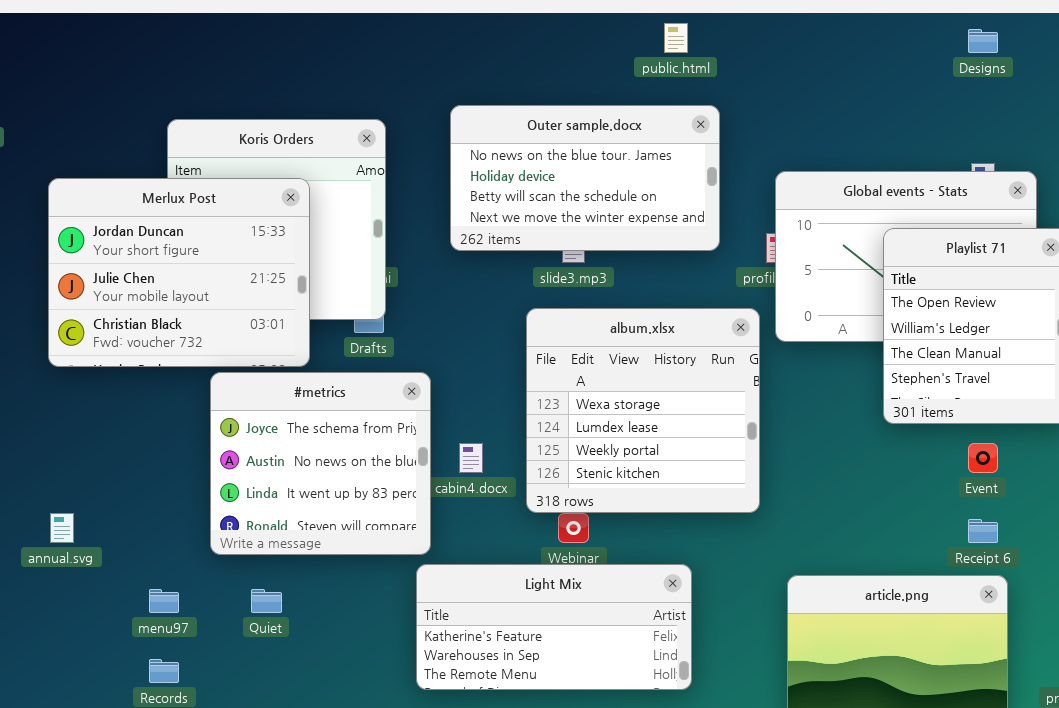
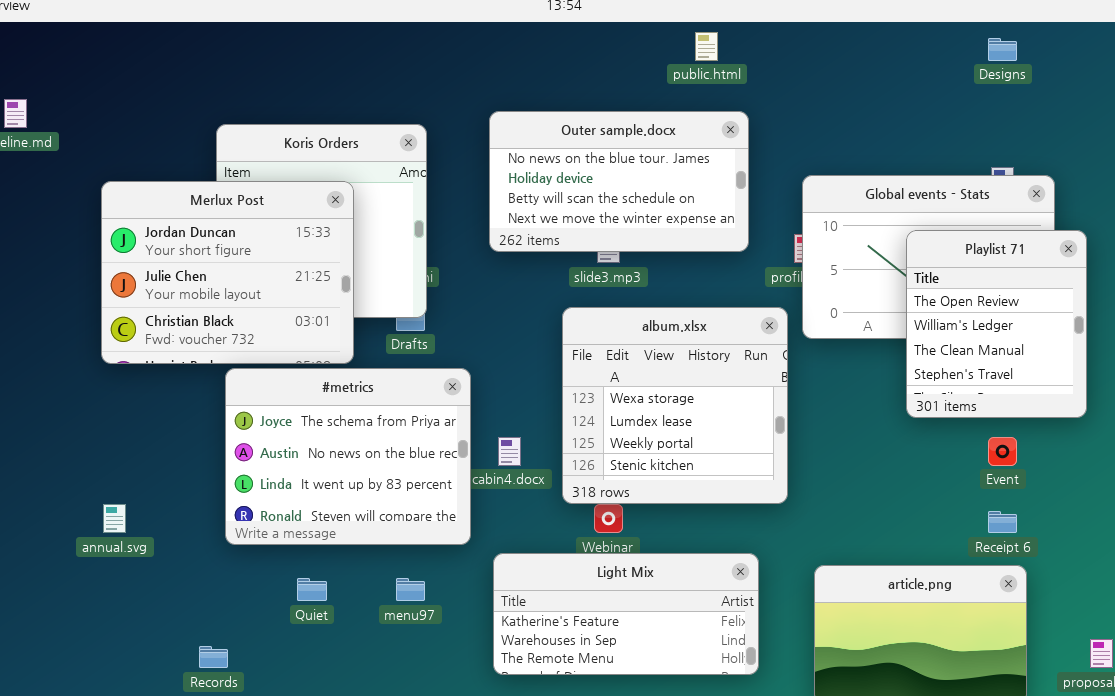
#metrics: [210,372,431,555] -> [225,368,471,545], resized
Light Mix: [416,564,692,690] -> [493,553,759,675], moved
menu97: [149,589,179,613] -> [396,578,425,601], moved

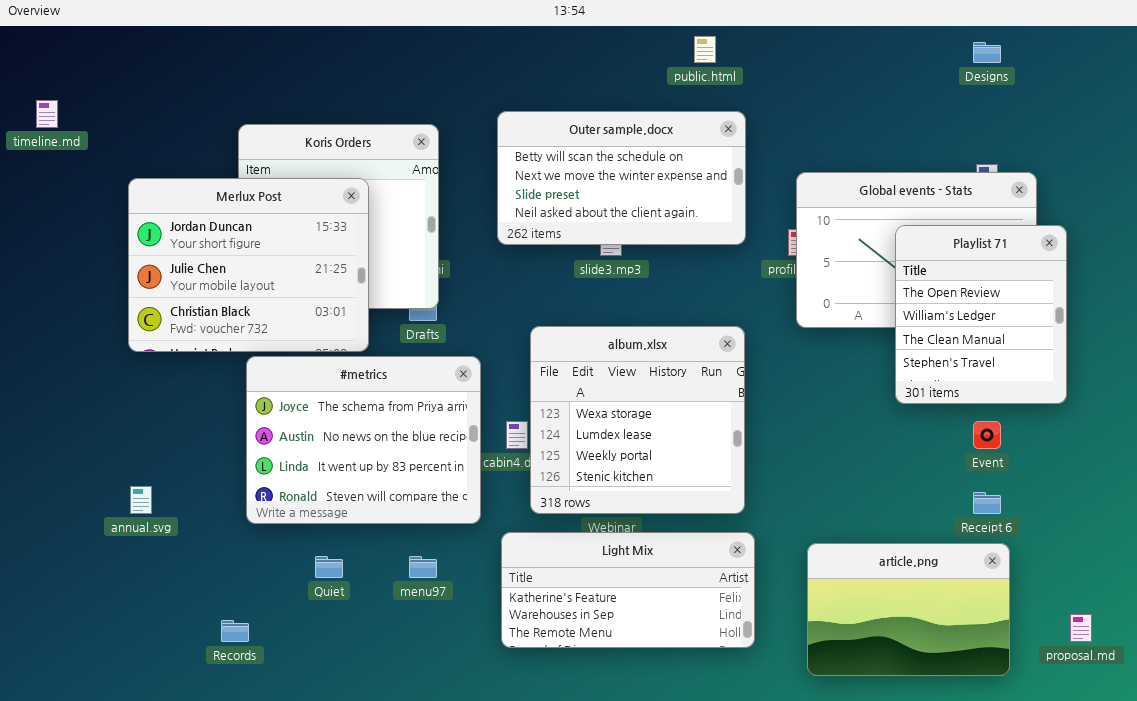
Outer sample.docx: [489,111,749,252] -> [497,111,746,245], scrolled down 2 rows
album.xlsx: [562,307,788,504] -> [530,326,745,514], moved

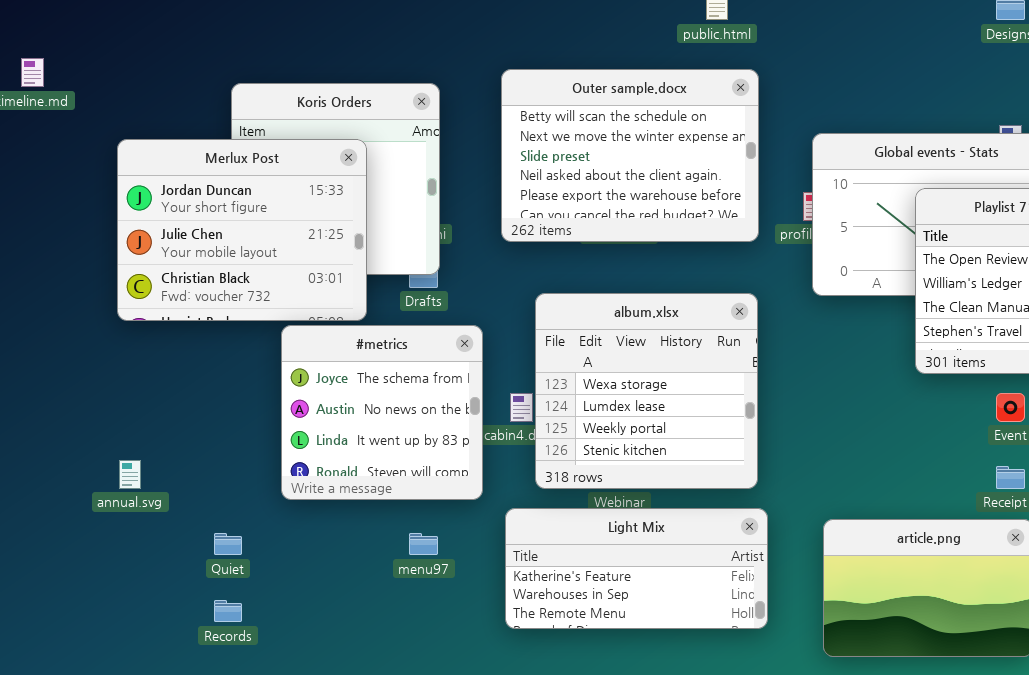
Outer sample.docx: [497,111,746,245] -> [501,69,759,242], resized
#metrics: [246,356,481,524] -> [281,325,483,500], resized
Quiet: [315,556,343,578] -> [214,533,242,555], moved

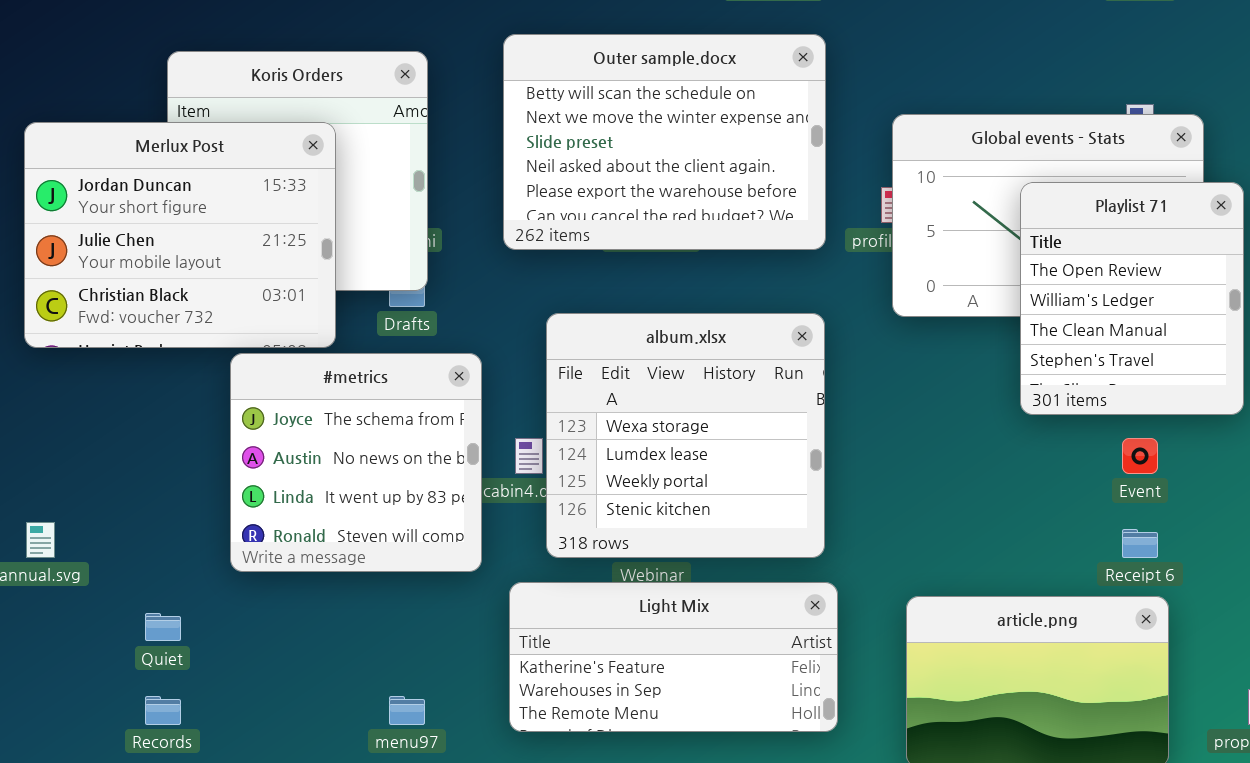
menu97: [409,533,438,555] -> [389,696,425,725], moved

